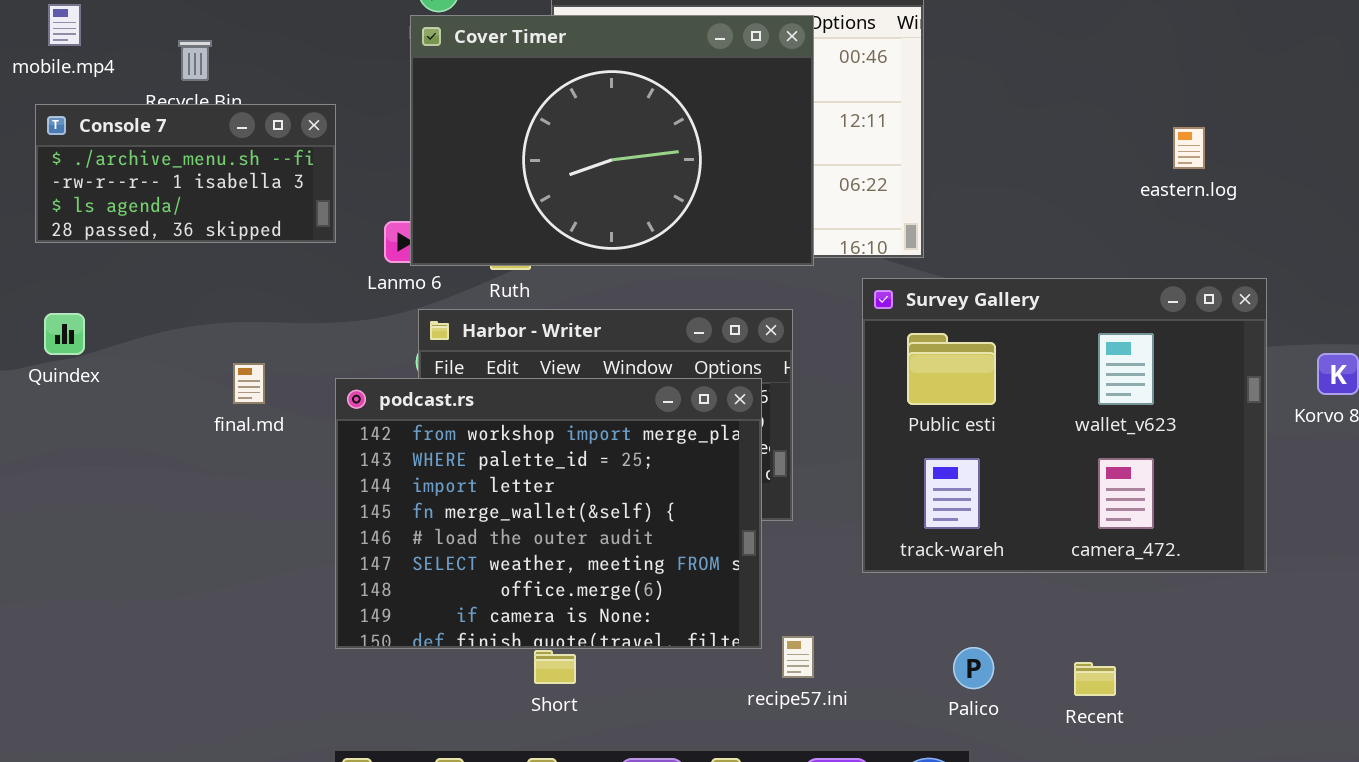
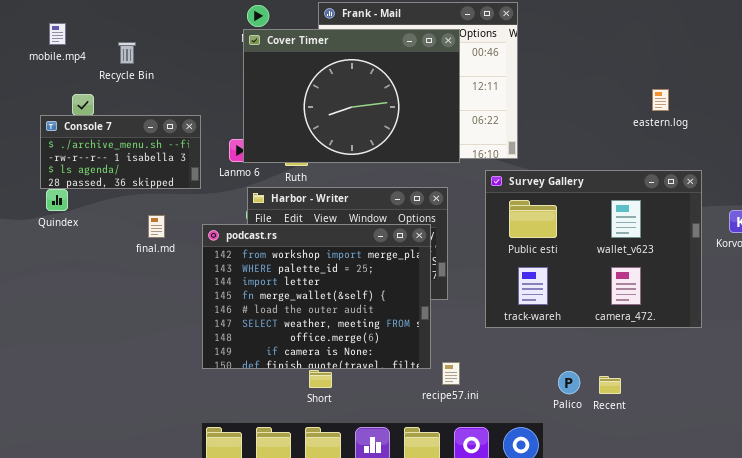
Console 7: [35,104,336,243] -> [40,115,201,189], moved
Palico: [953,647,994,689] -> [558,371,580,394], moved

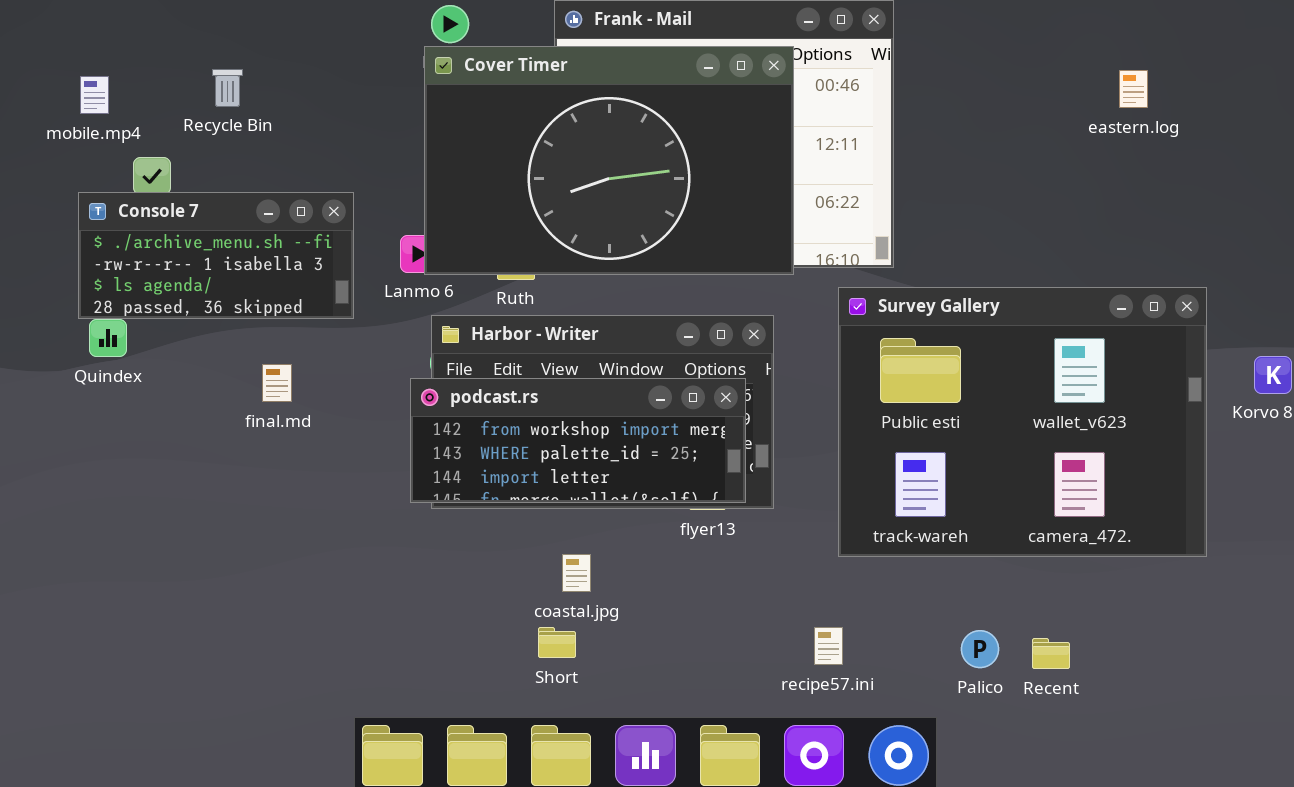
mobile.mp4: [49,23,66,45] -> [80,76,109,114], moved
eastern.log: [652,89,669,111] -> [1119,70,1148,108], moved
podcast.rs: [202,224,431,369] -> [410,378,746,503], resized
recipe57.ini: [442,362,460,385] -> [814,627,843,665], moved

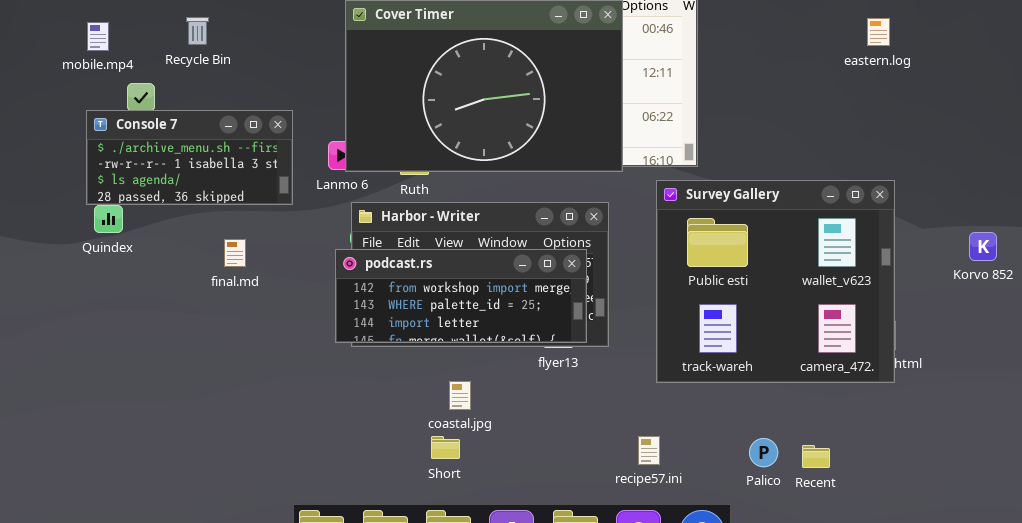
Survey Gallery: [838,287,1207,557] -> [656,180,895,383], resized

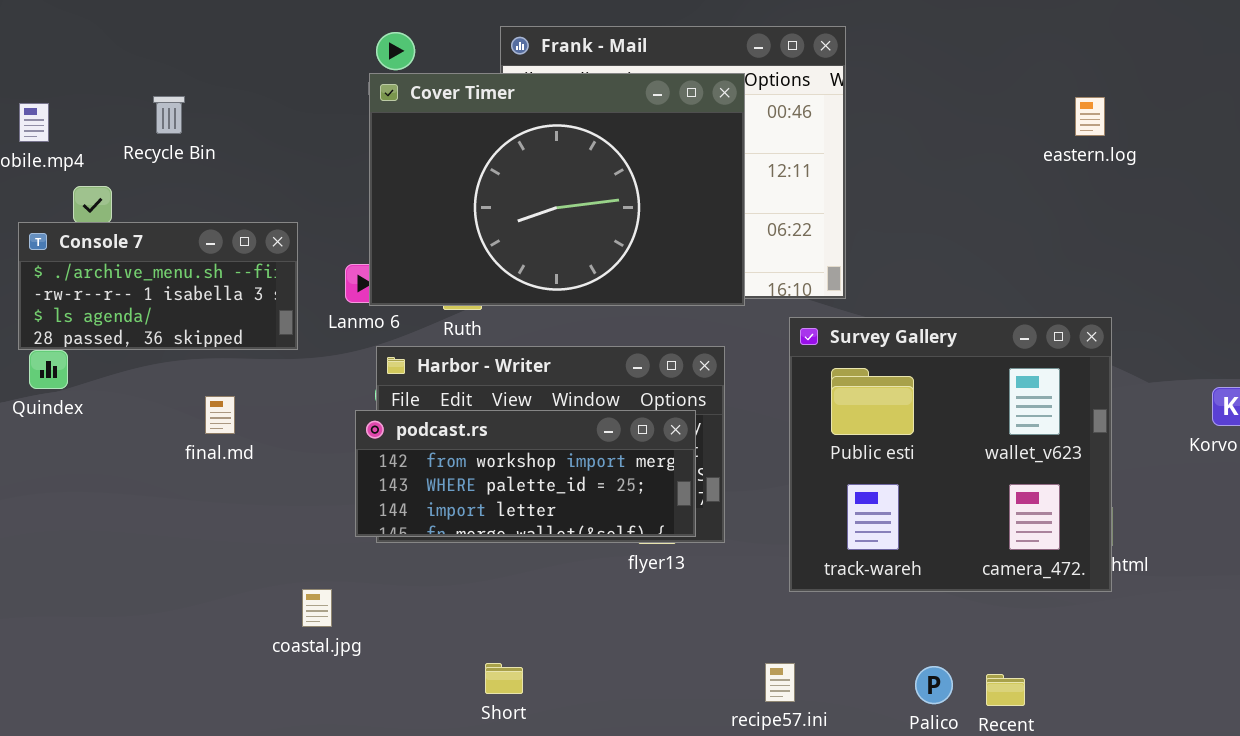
coastal.jpg: [449,381,471,410] -> [302,589,332,627], moved

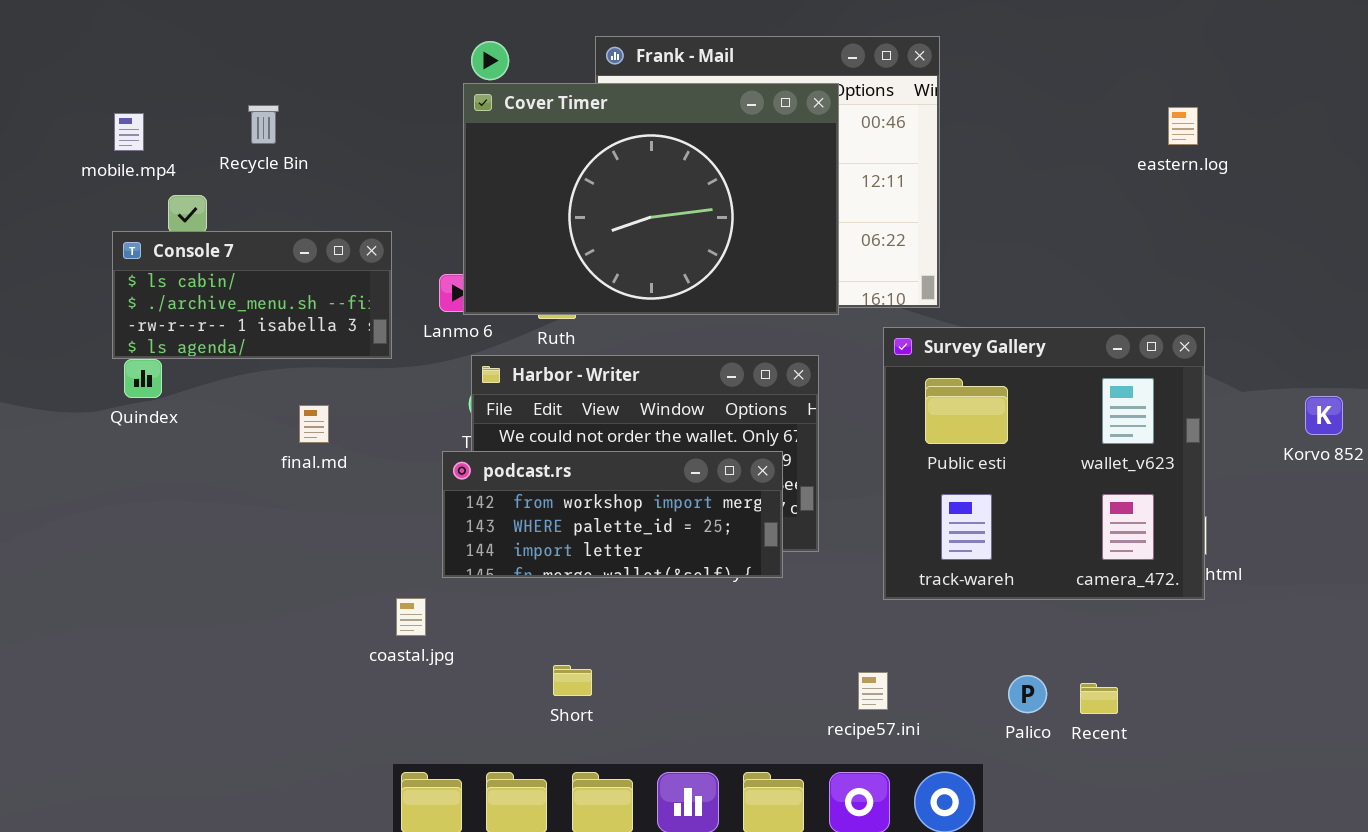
Console 7: [18,222,298,350] -> [112,231,392,359], scrolled up 1 row
podcast.rs: [355,410,696,537] -> [442,451,783,578], moved
Short: [485,663,523,694] -> [553,665,592,696], moved

